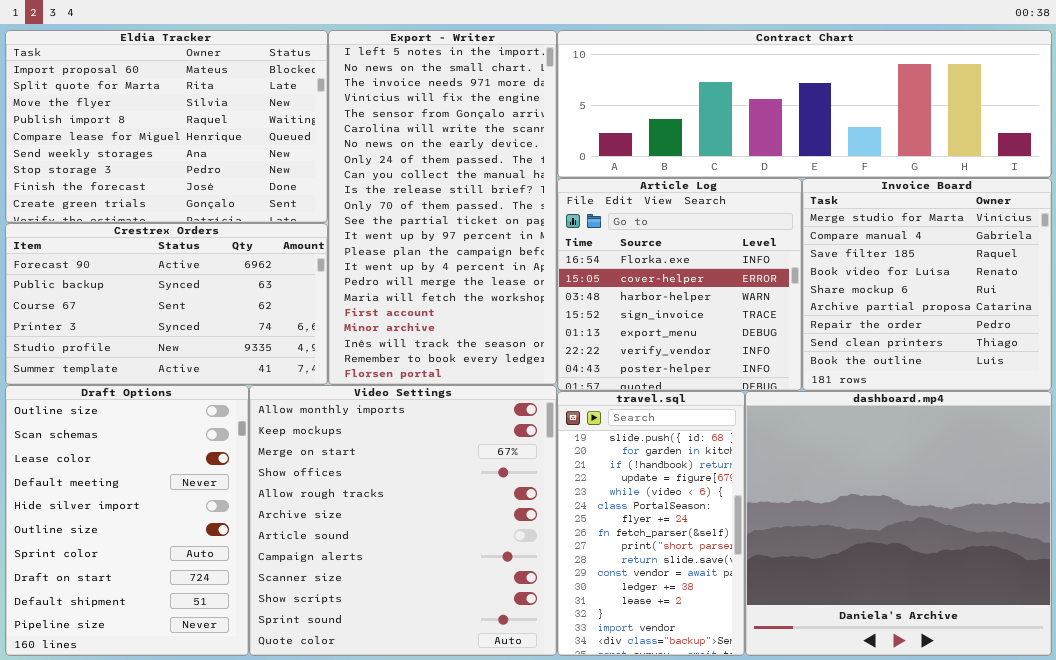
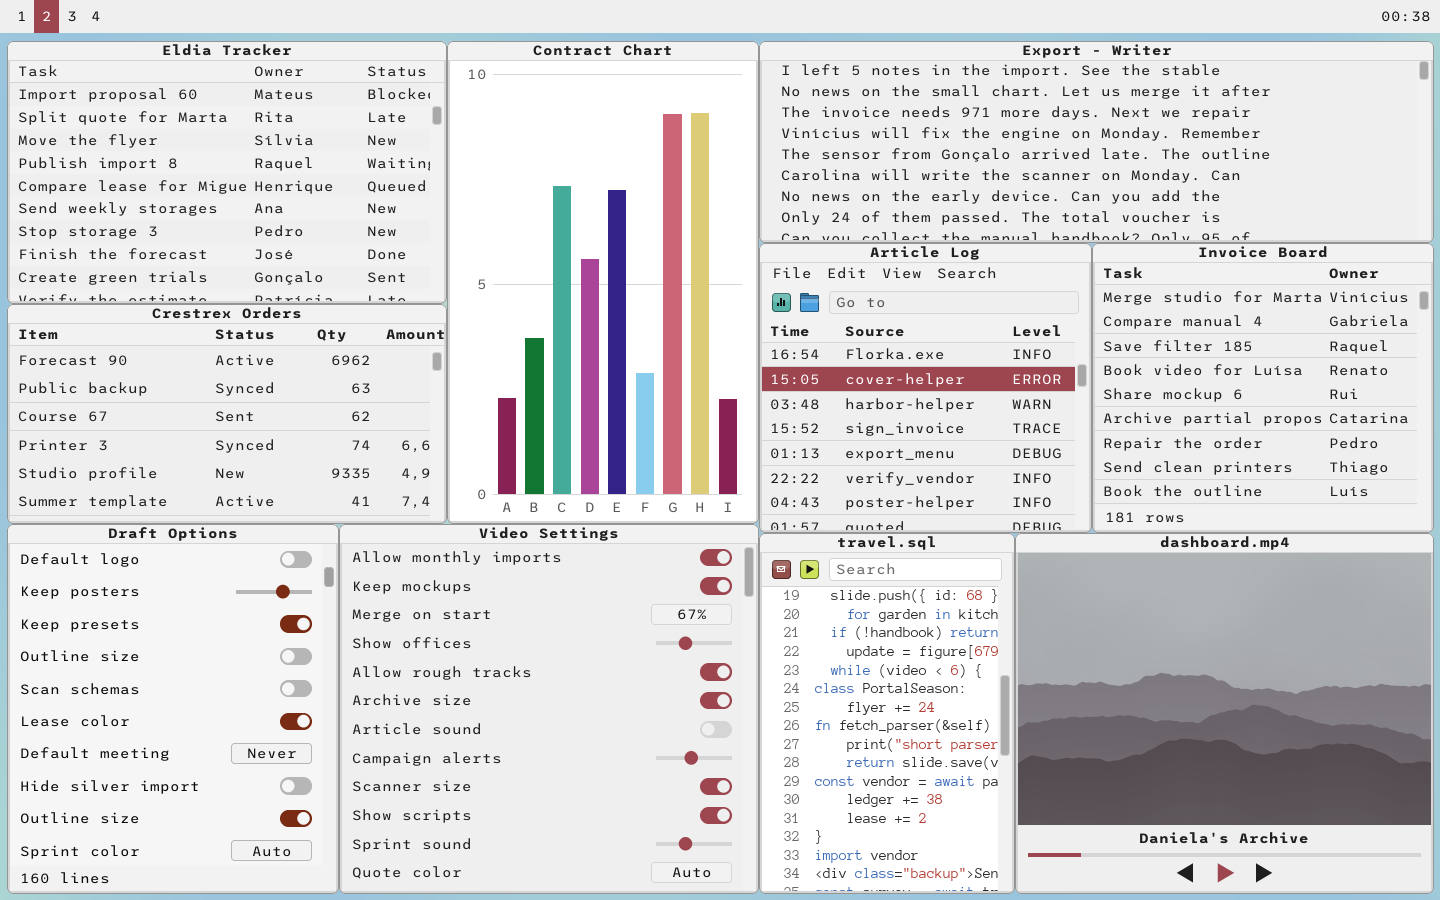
Export - Writer: [328,30,557,385] -> [759,41,1434,243], moved, resized
Contract Chart: [557,30,1052,178] -> [447,41,759,524], moved, resized
Draft Options: [5,385,249,656] -> [7,524,339,894], scrolled up 3 rows

